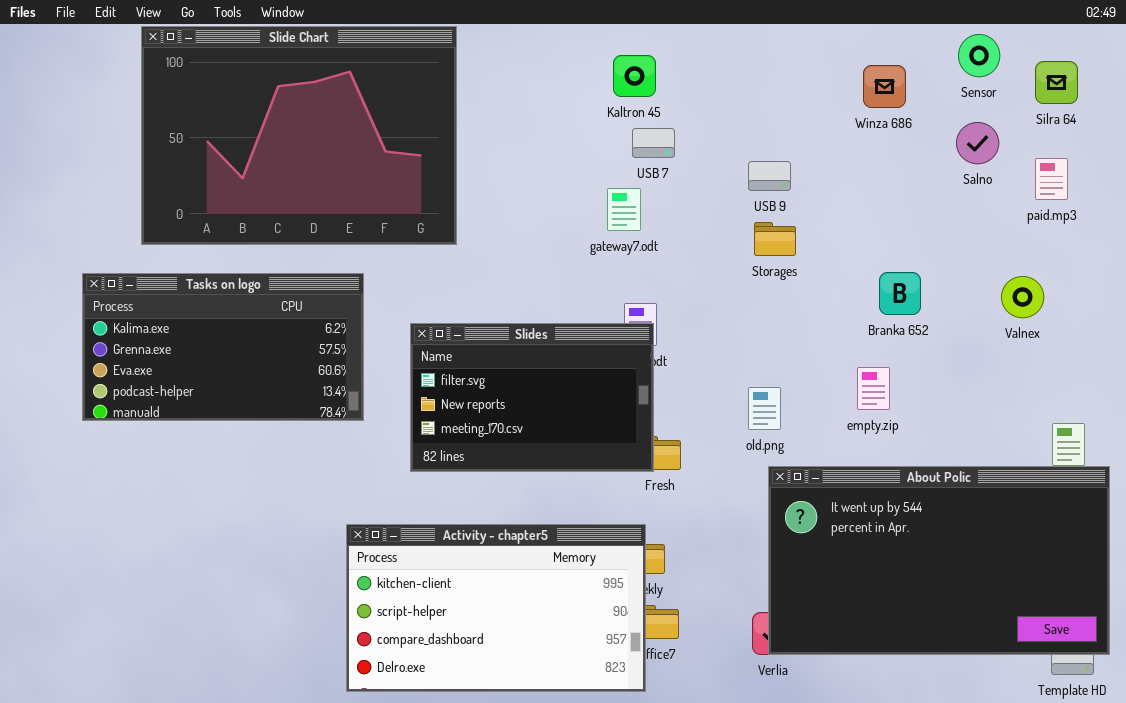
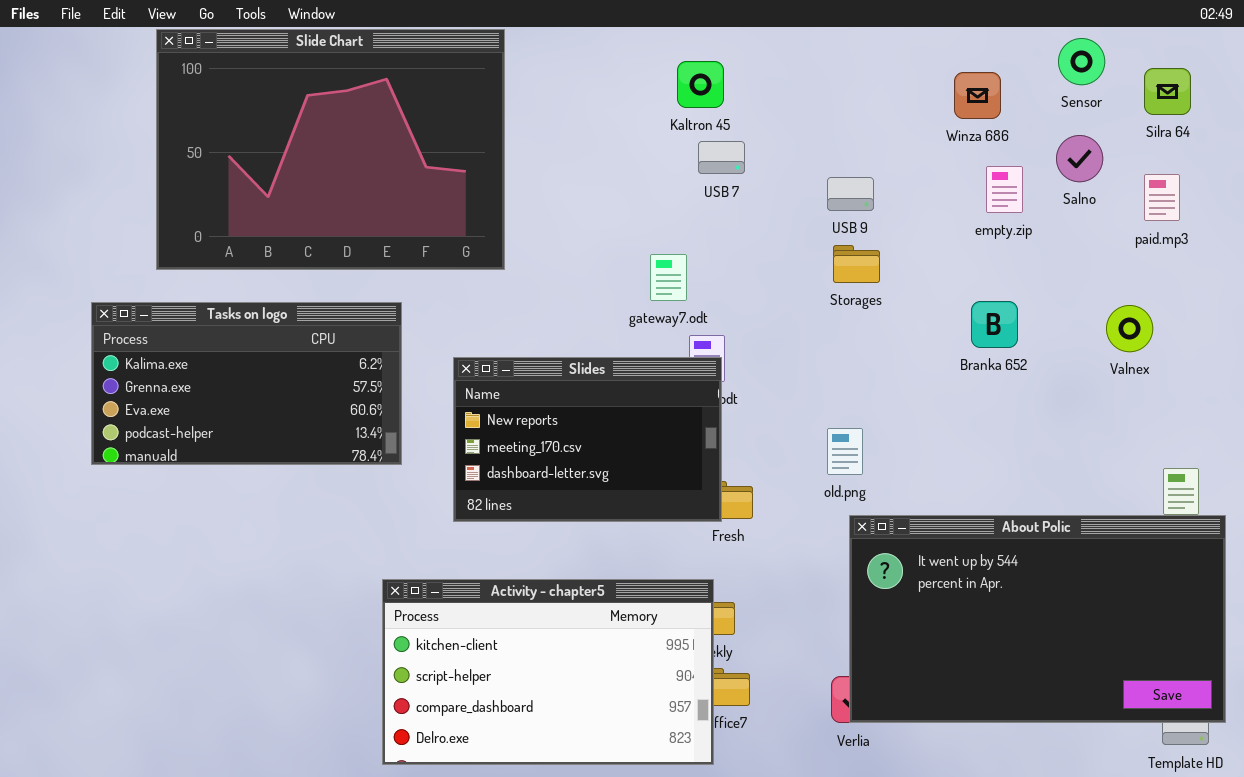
gateway7.odt: [607,188,641,231] -> [650,254,687,301], moved
Slides: [410,323,654,472] -> [453,357,722,522], scrolled down 1 row
empty.zip: [857,367,890,410] -> [986,166,1023,213], moved

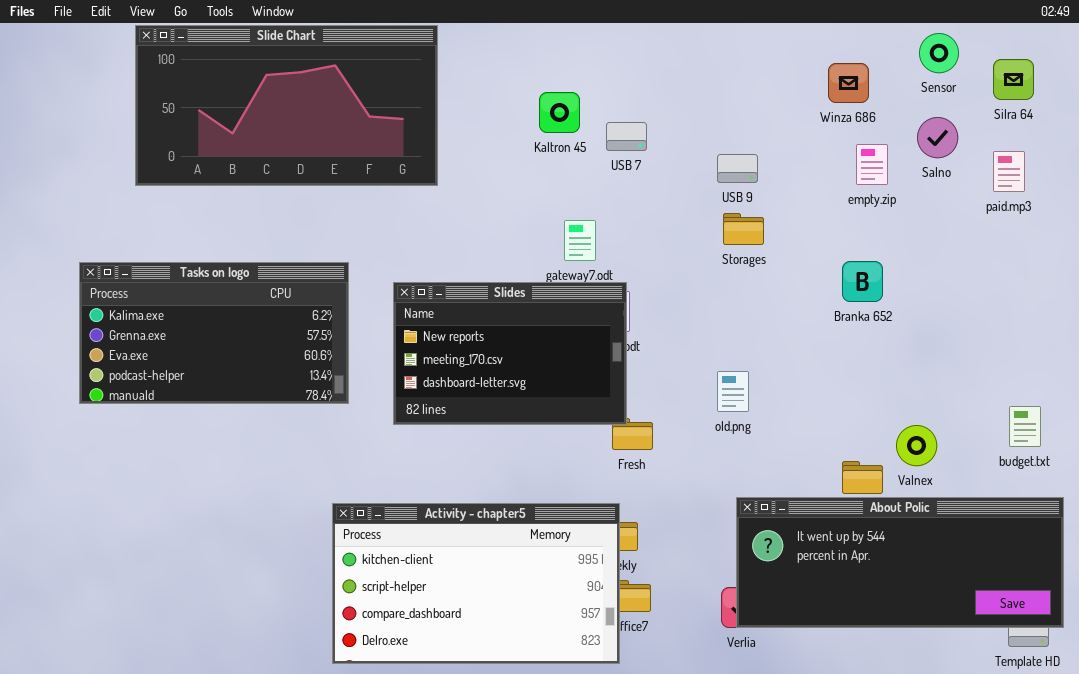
Slide Chart: [156,29,505,270] -> [135,25,438,186], resized
Kaltron 45: [677,61,724,108] -> [539,92,580,133], moved
Valnex: [1106,305,1153,352] -> [896,425,937,466], moved
Slides: [453,357,722,522] -> [393,282,627,425], moved
About Polic: [849,515,1226,723] -> [736,497,1064,628], resized

